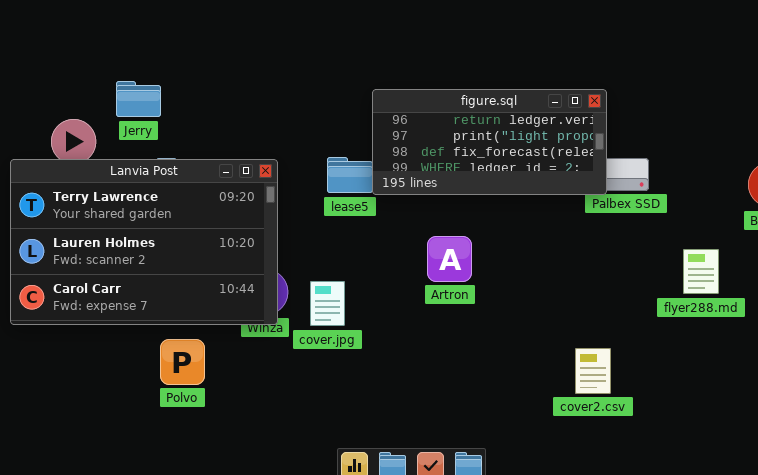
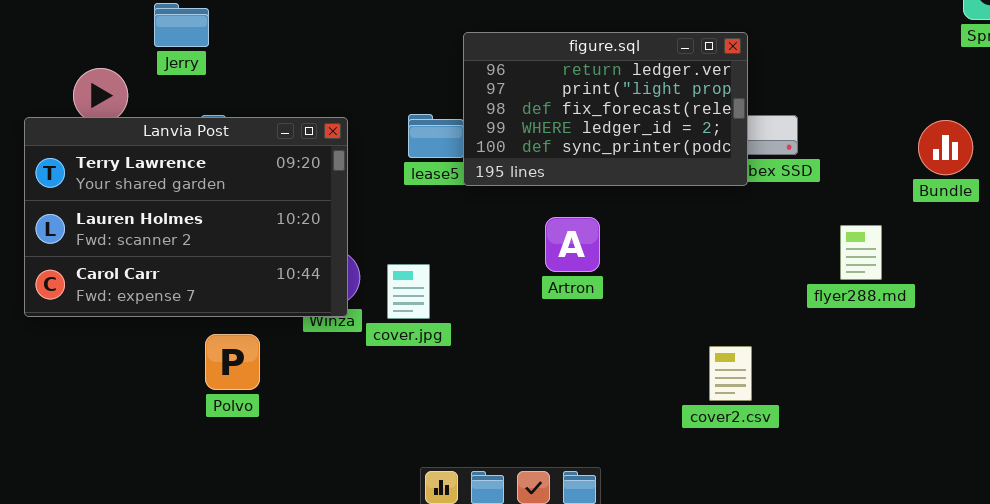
Jerry: [116,81,161,117] -> [154,3,209,47], moved
figure.sql: [372,89,607,195] -> [463,32,748,186], resized
Artron: [427,236,472,282] -> [545,217,600,272], moved

